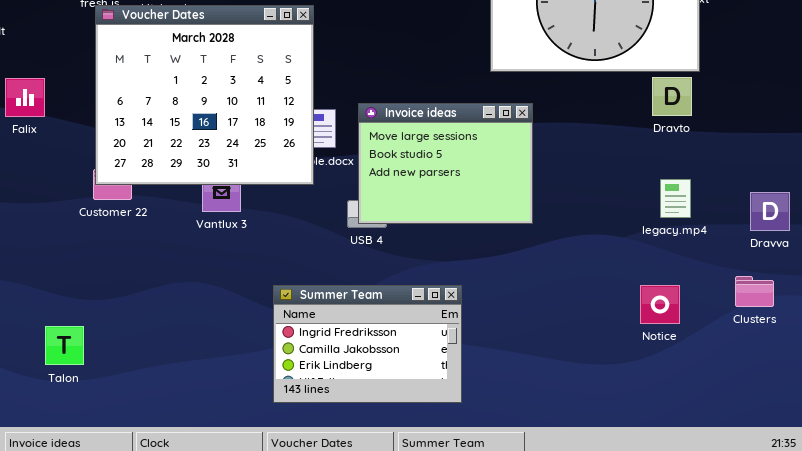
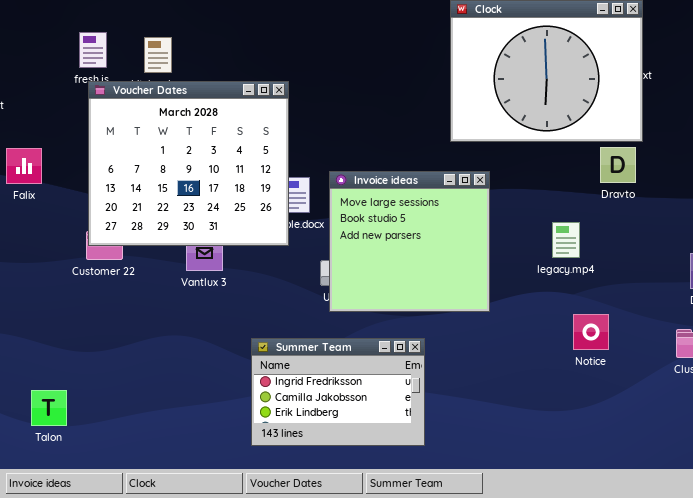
Invoice ideas: [358,103,533,224] -> [329,171,490,312], resized
legacy.mp4: [660,179,691,218] -> [552,222,580,258], moved
Notice: [640,285,680,324] -> [573,314,609,350], moved
Talon: [45,326,84,365] -> [31,390,67,426], moved

